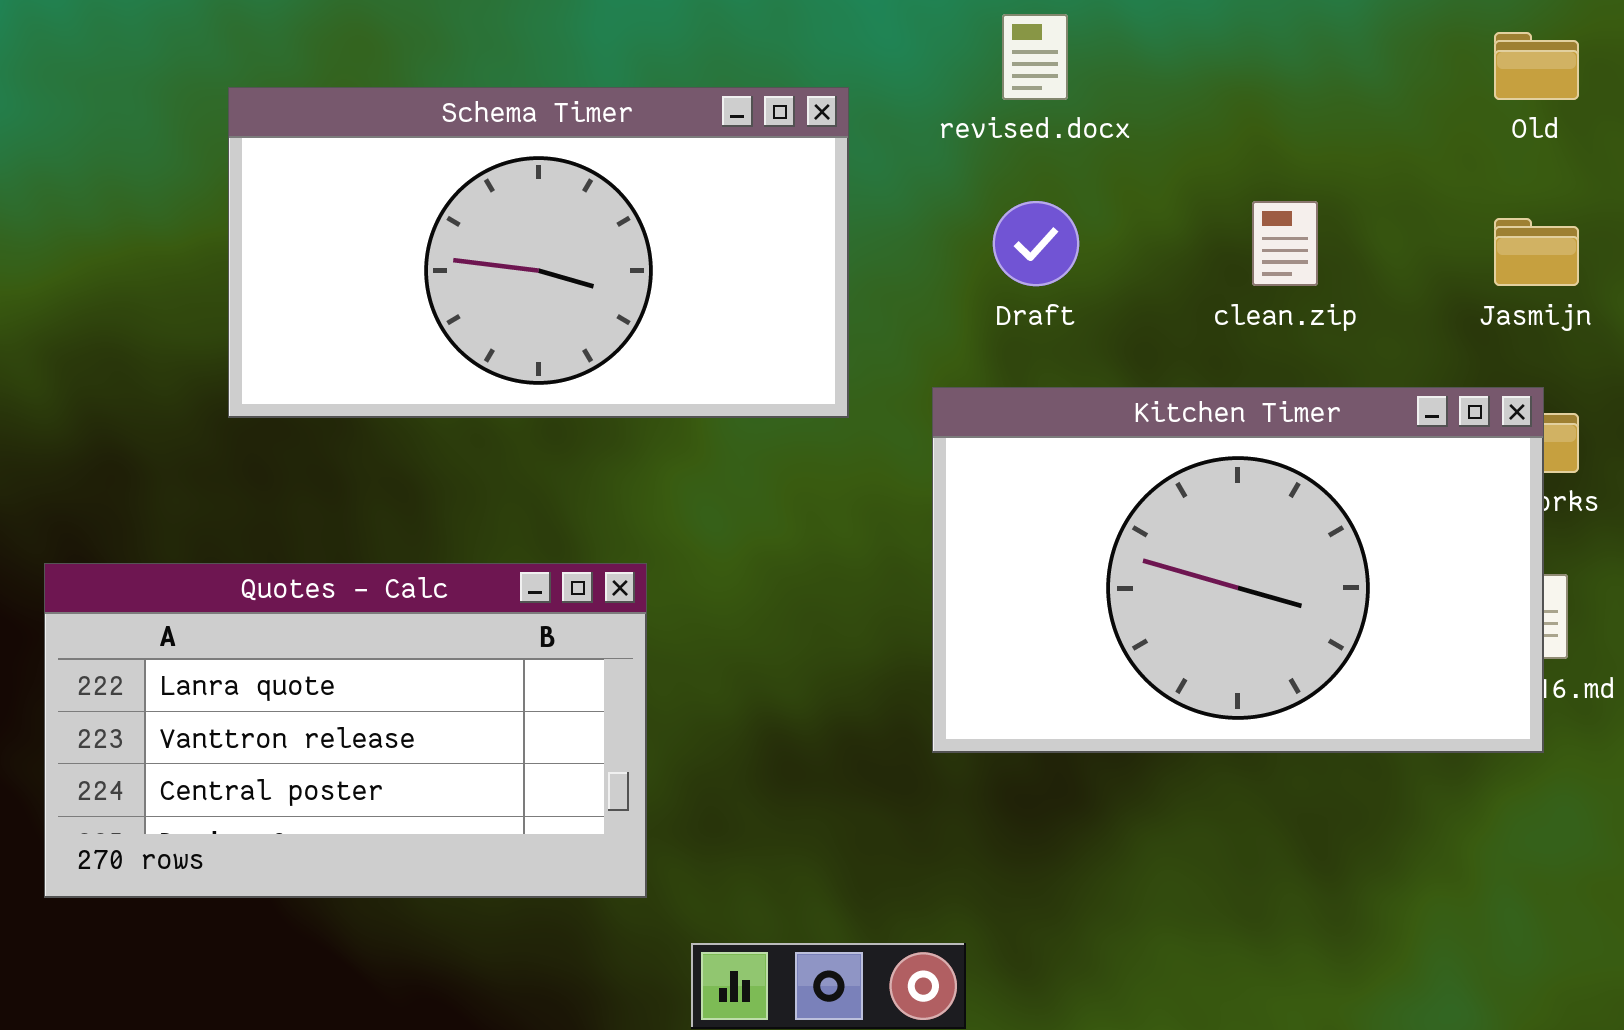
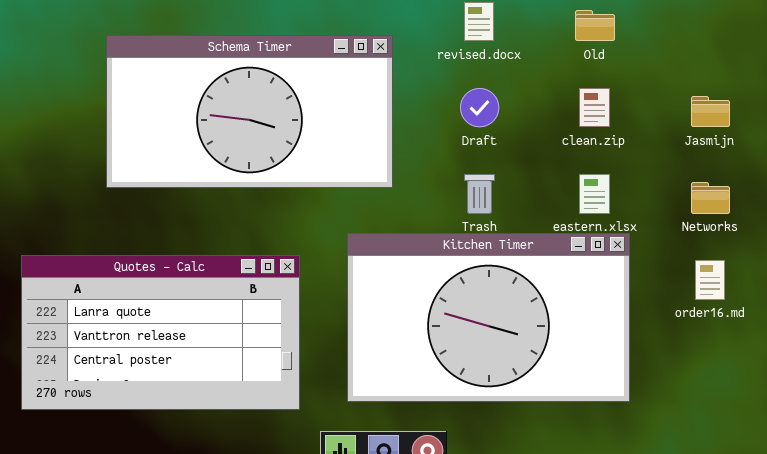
Old: [1494,32,1579,100] -> [575,10,615,41], moved
Kitchen Timer: [932,387,1544,753] -> [347,233,630,402], moved

